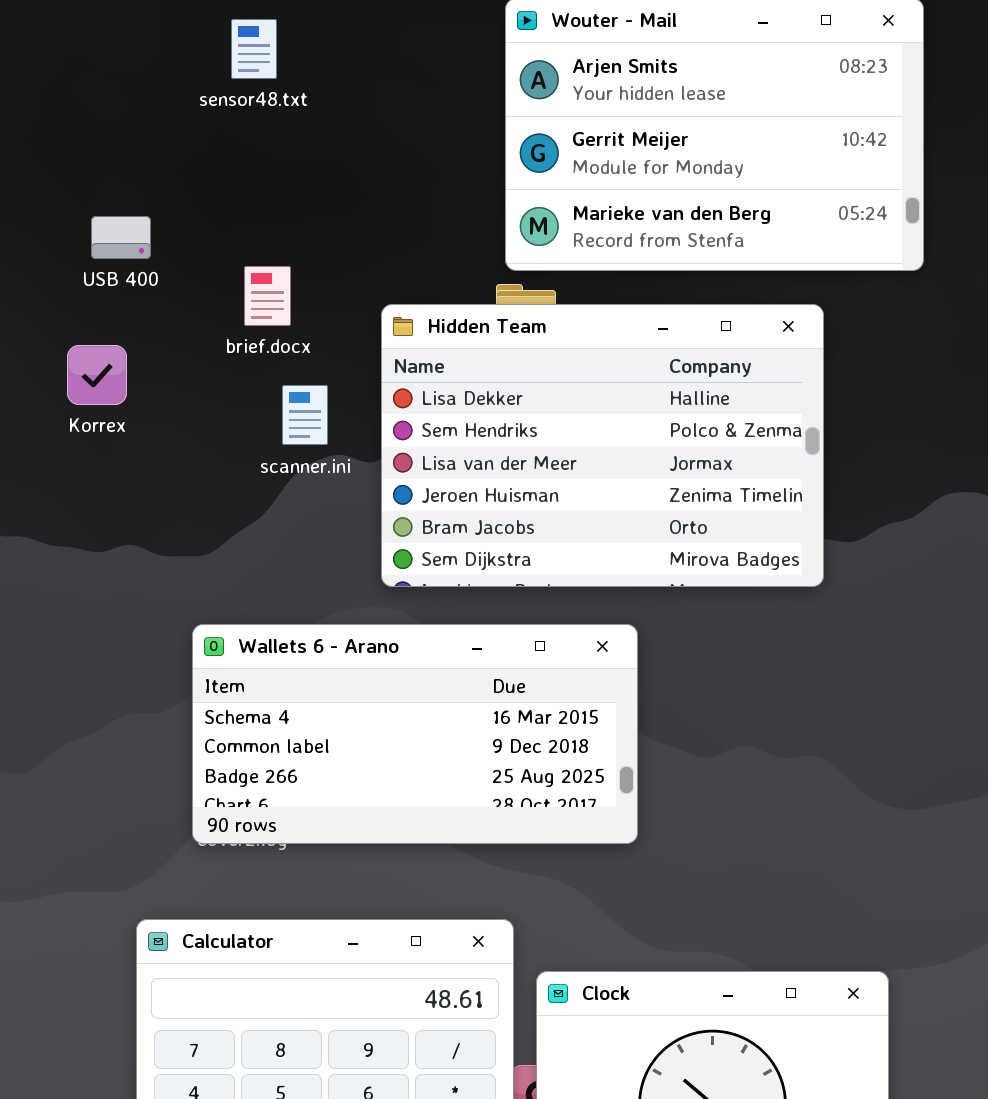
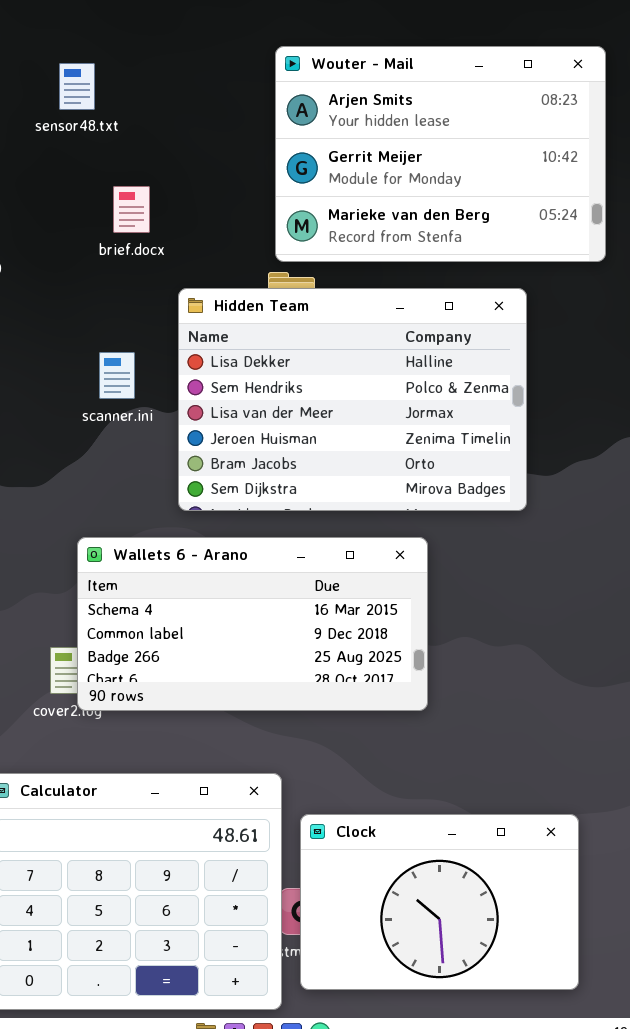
brief.docx: [244,266,291,326] -> [113,186,150,233], moved
Wallets 6 - Arano: [192,624,638,844] -> [77,537,428,711], moved

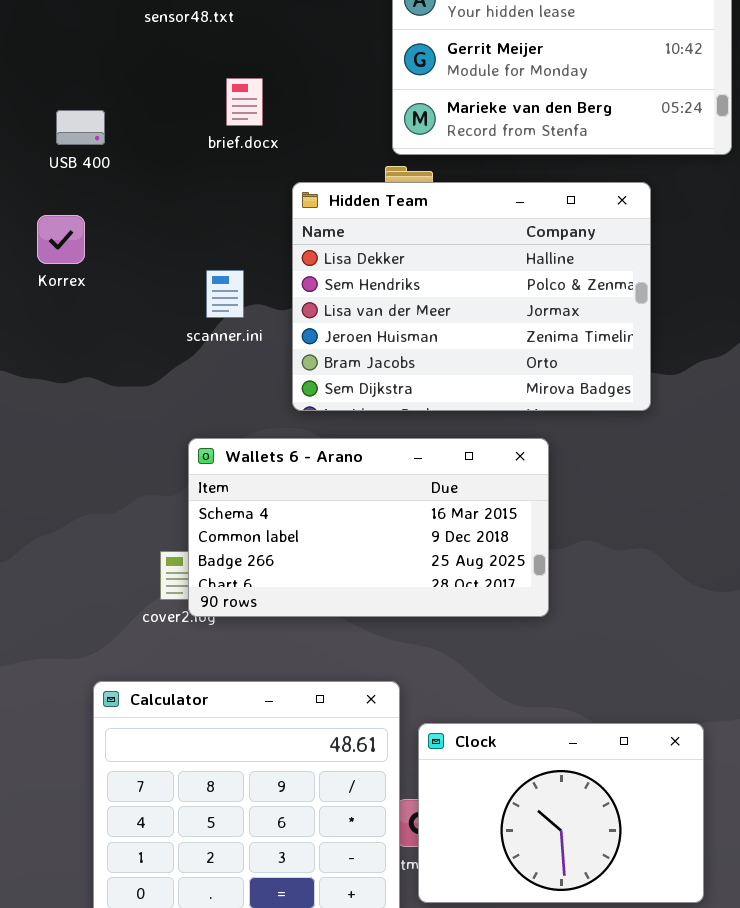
scanner.ini: [99,352,135,399] -> [206,270,244,318], moved

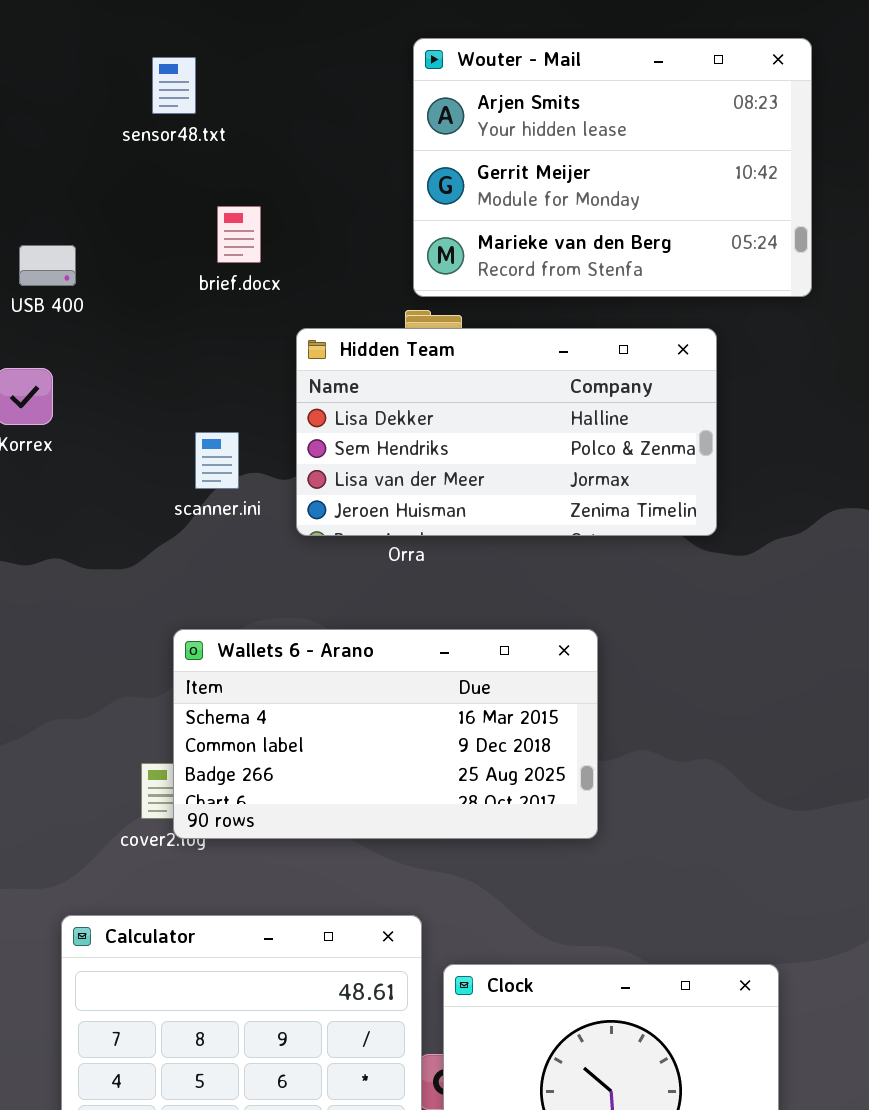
Hidden Team: [292,182,651,411] -> [296,328,717,536], resized

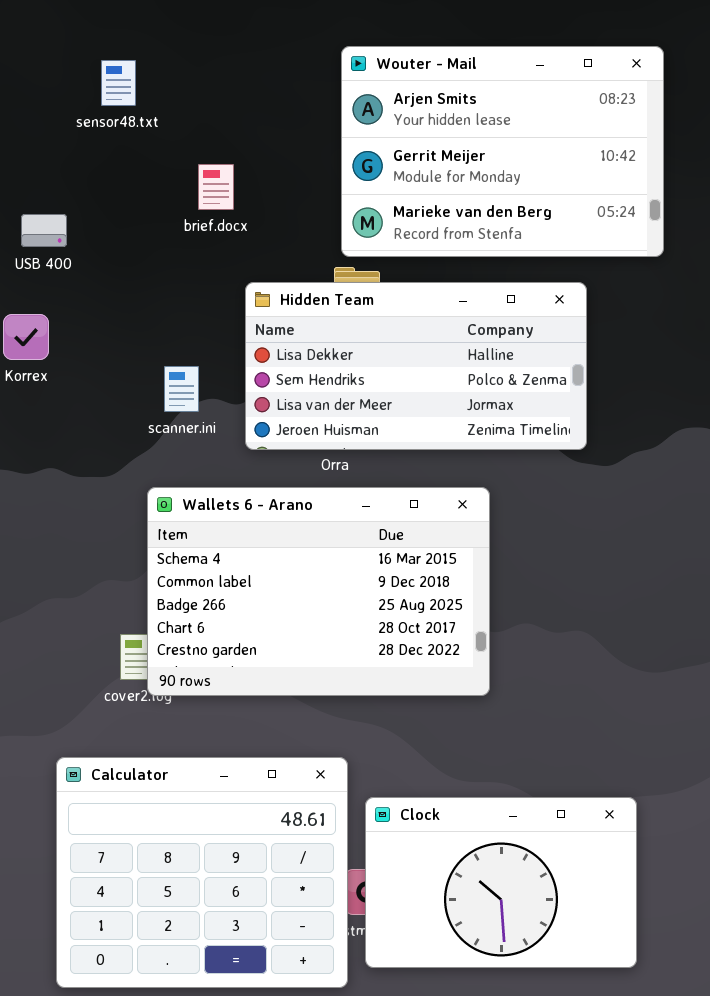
sensor48.txt: [152,57,196,114] -> [101,60,136,106], moved
brief.docx: [217,206,261,263] -> [198,164,234,210], moved
Wallets 6 - Arano: [173,629,598,839] -> [147,487,490,696], resized

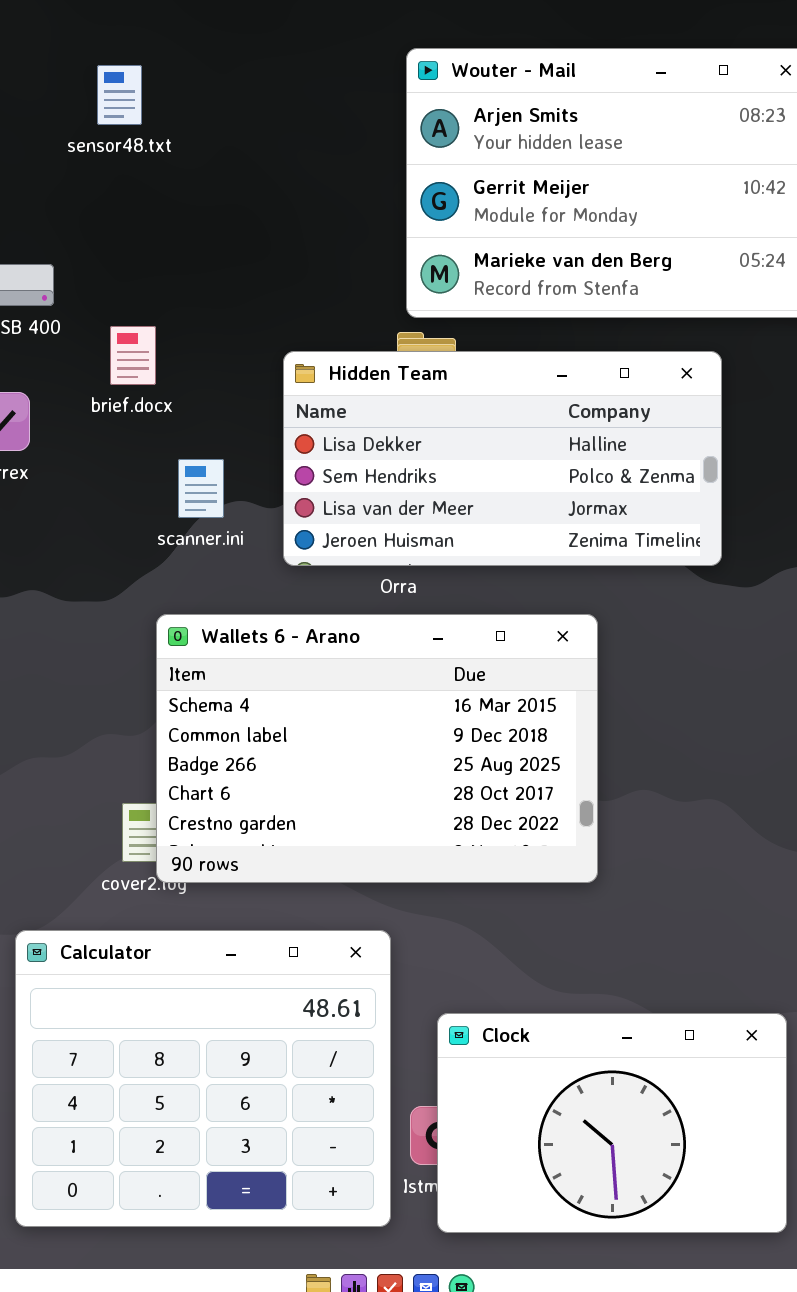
brief.docx: [198,164,234,210] -> [110,326,156,385], moved
Calculator: [56,757,348,988] -> [15,930,391,1227], moved

